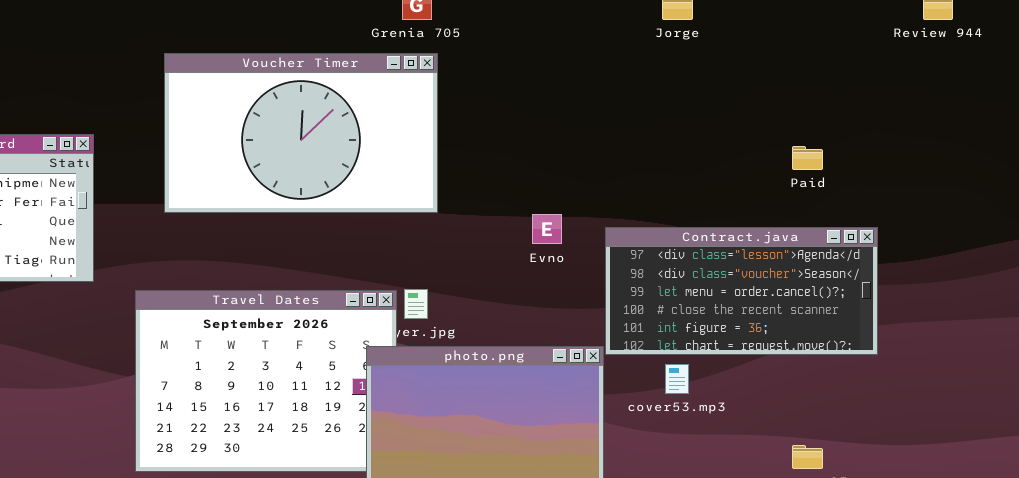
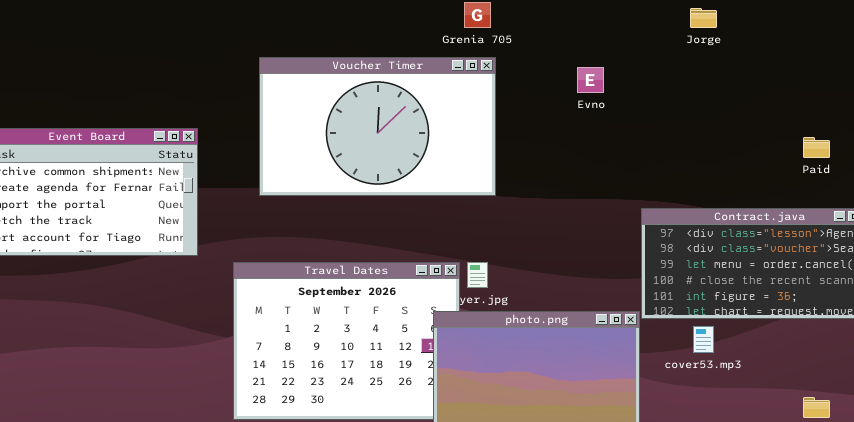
Evno: [532,214,562,244] -> [577,67,604,93], moved

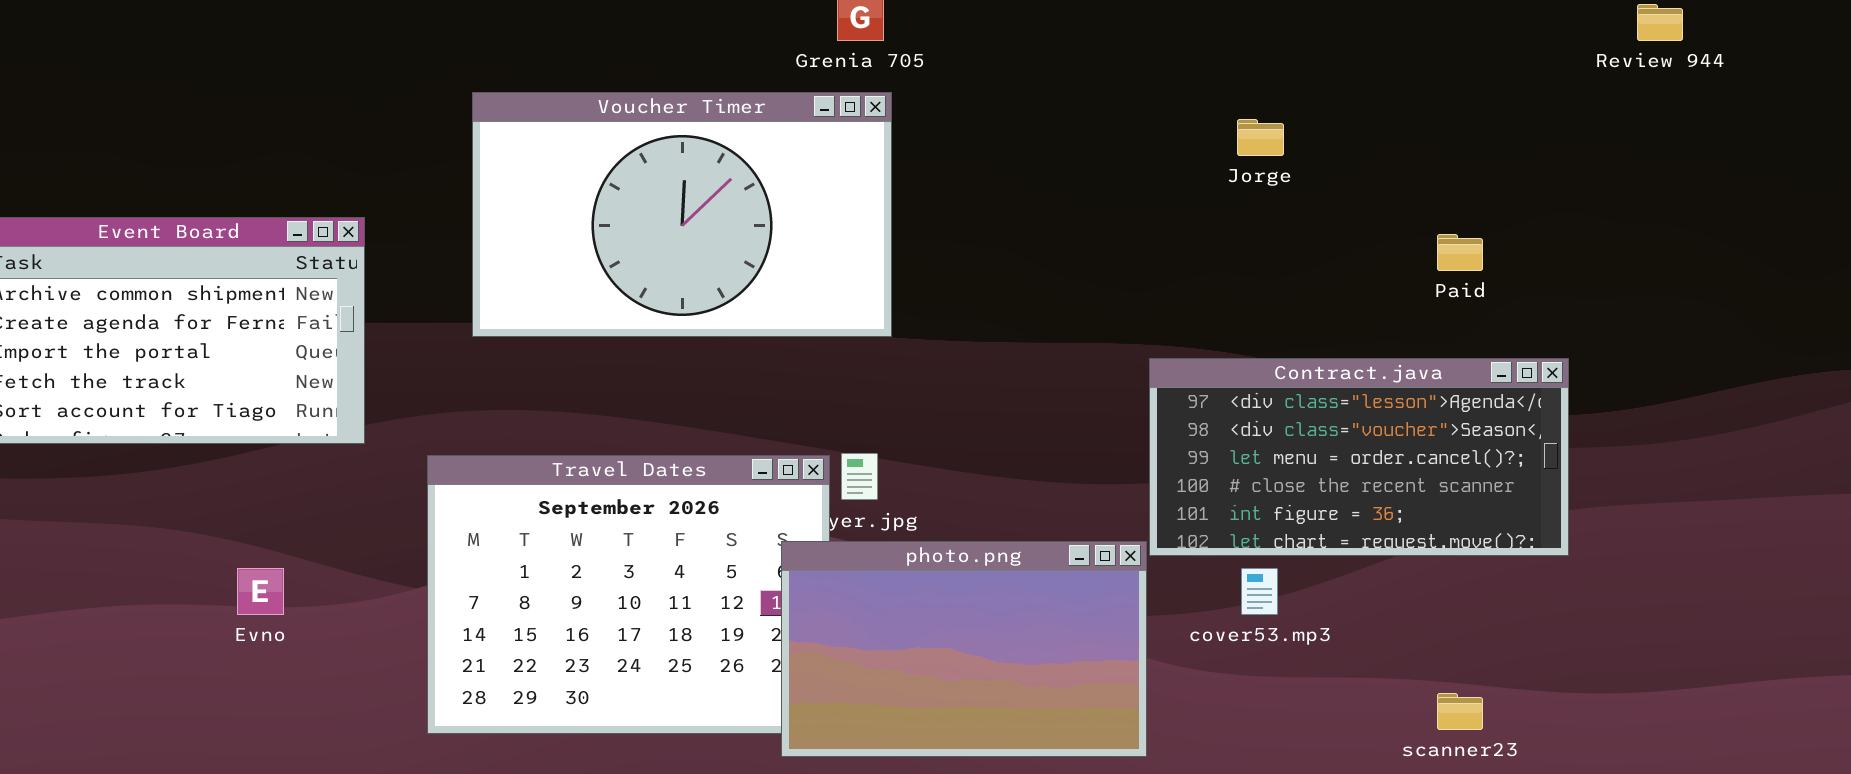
Jorge: [690,8,717,28] -> [1237,119,1284,156], moved
Evno: [577,67,604,93] -> [237,568,284,615], moved

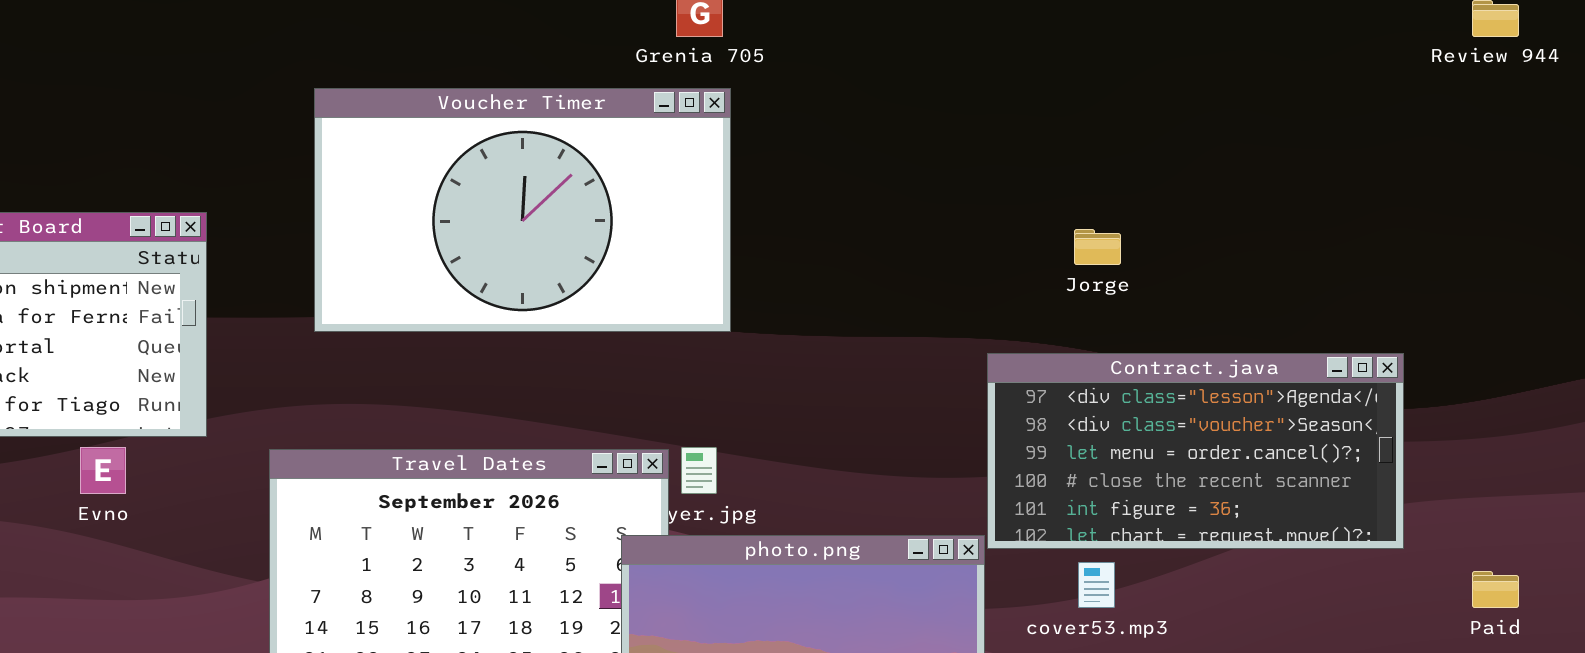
Jorge: [1237,119,1284,156] -> [1074,229,1121,265], moved
Paid: [1437,234,1483,271] -> [1472,571,1519,608], moved
Evno: [237,568,284,615] -> [80,447,126,494], moved

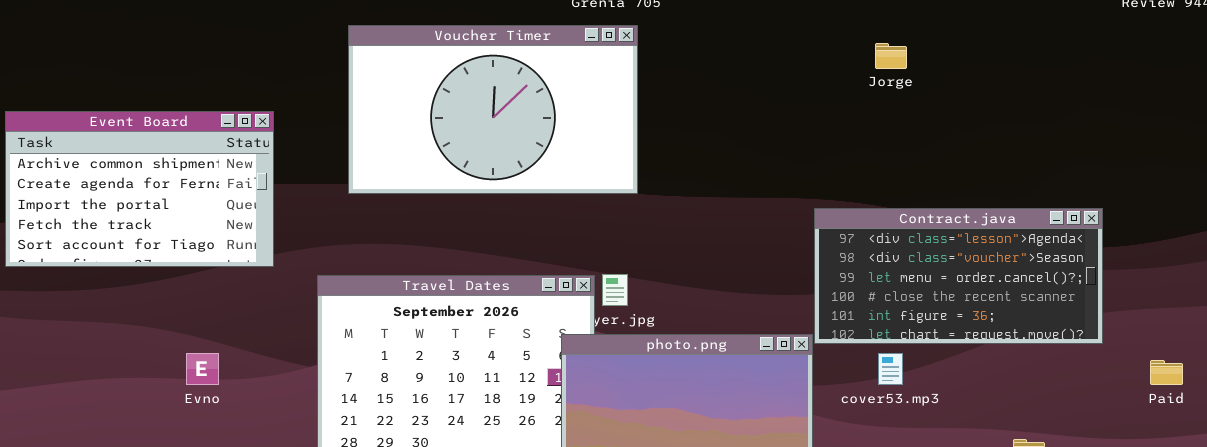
Jorge: [1074,229,1121,265] -> [875,43,907,69], moved
Evno: [80,447,126,494] -> [186,353,219,385], moved

